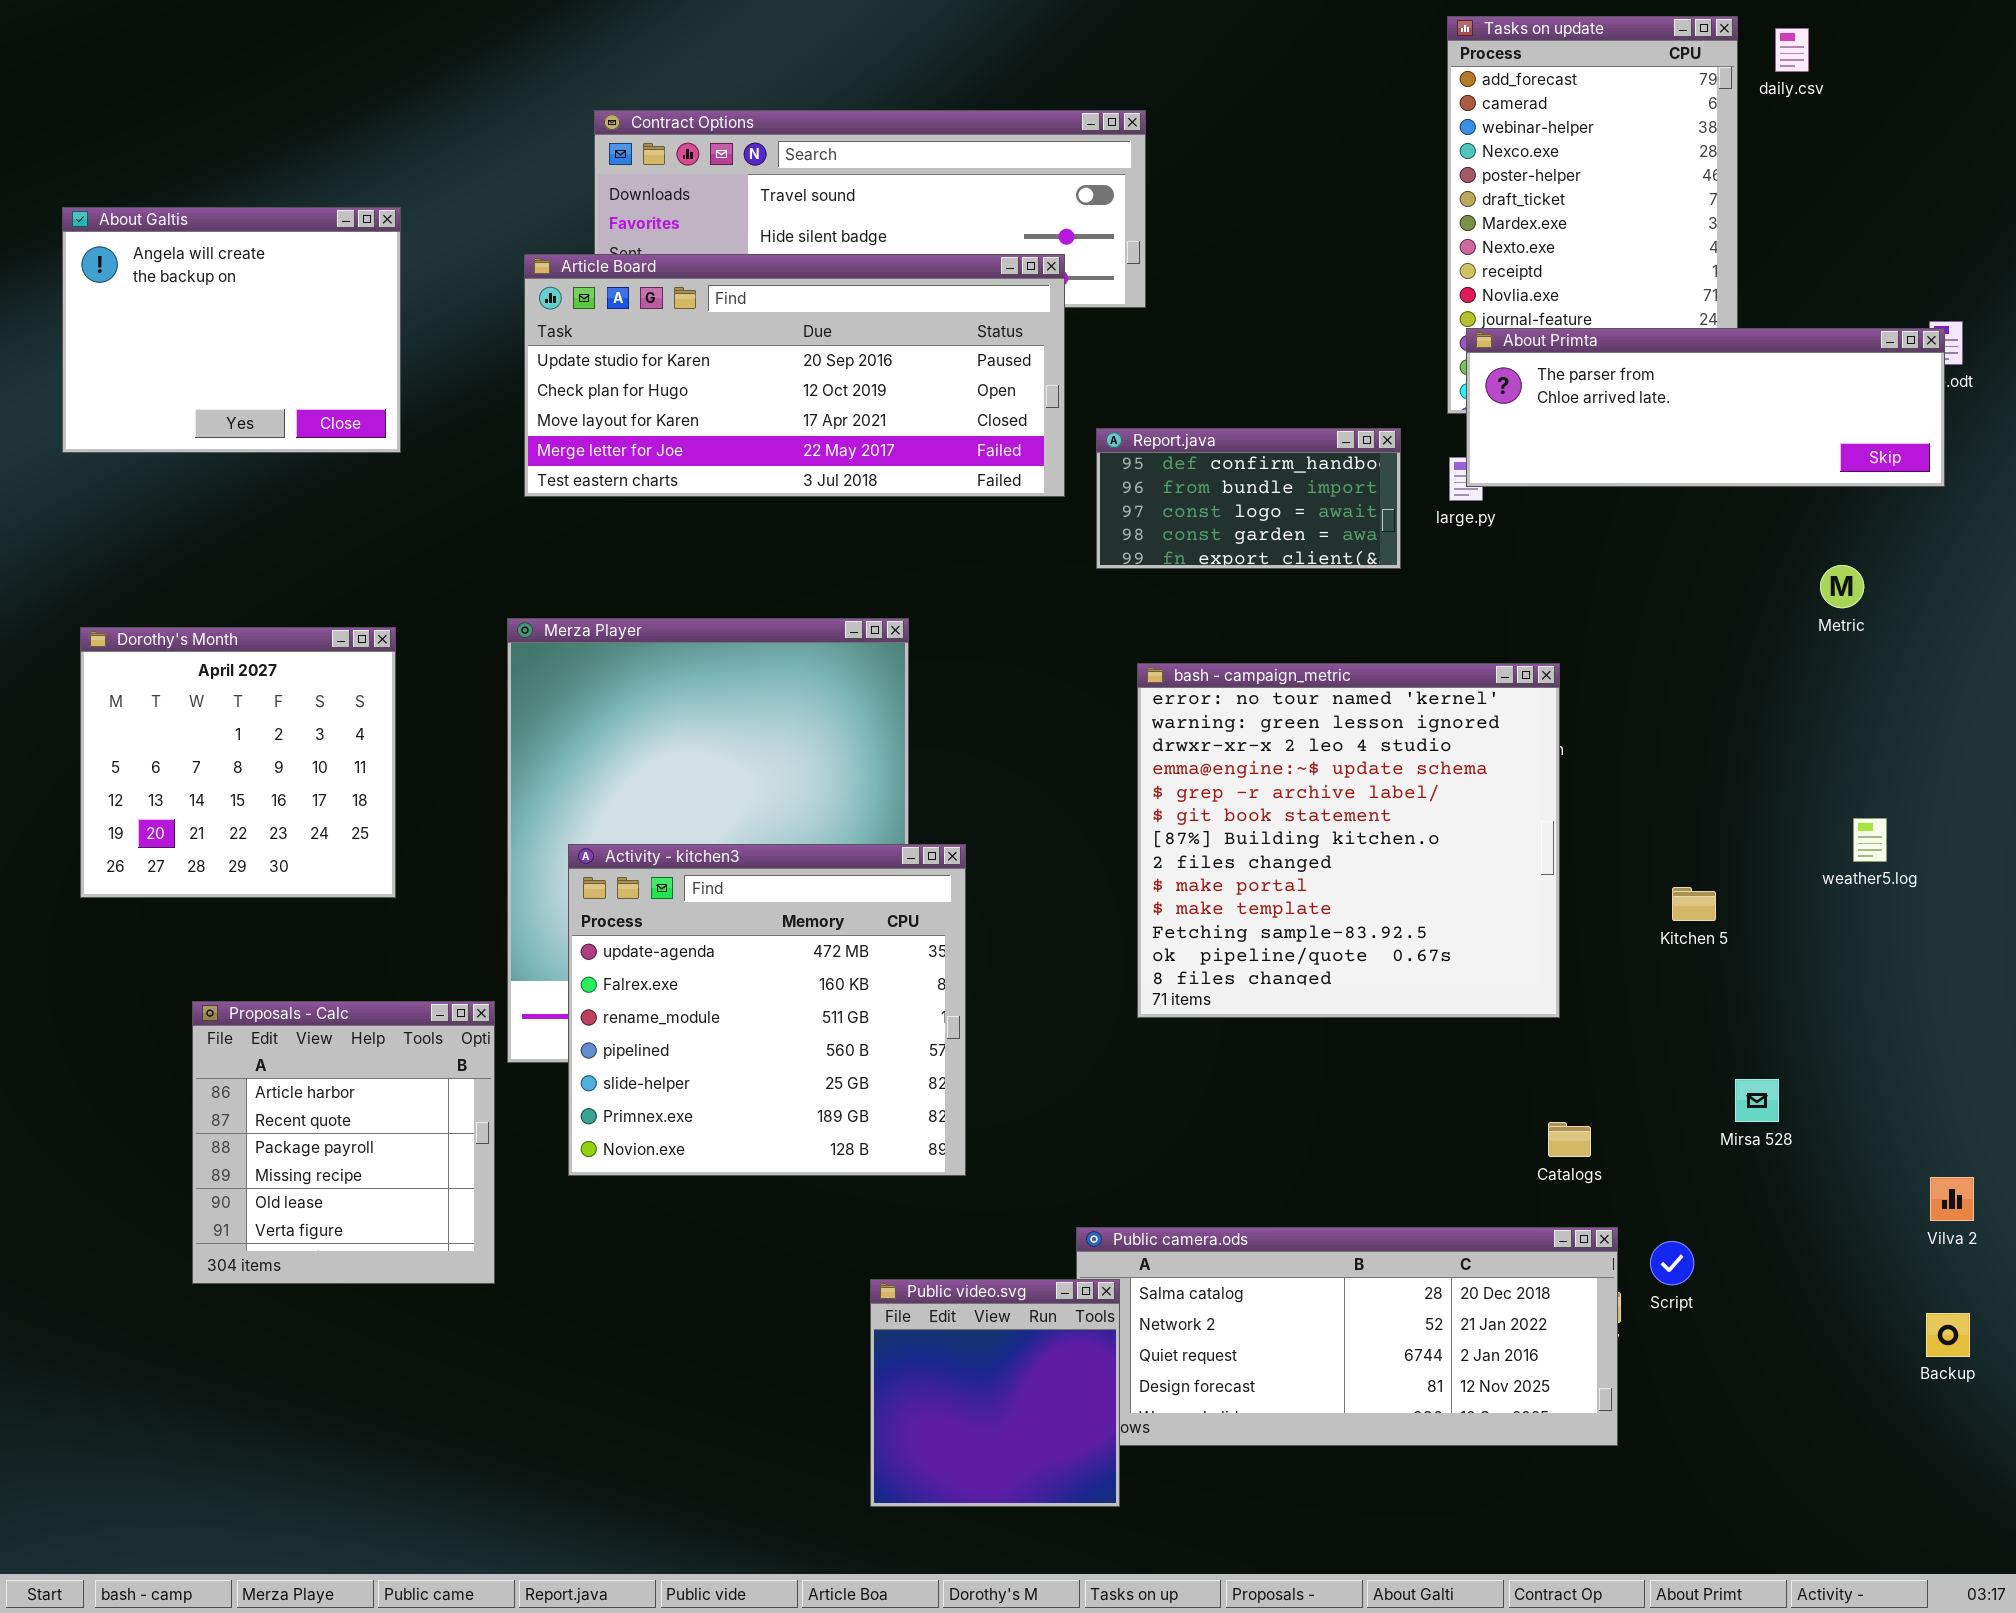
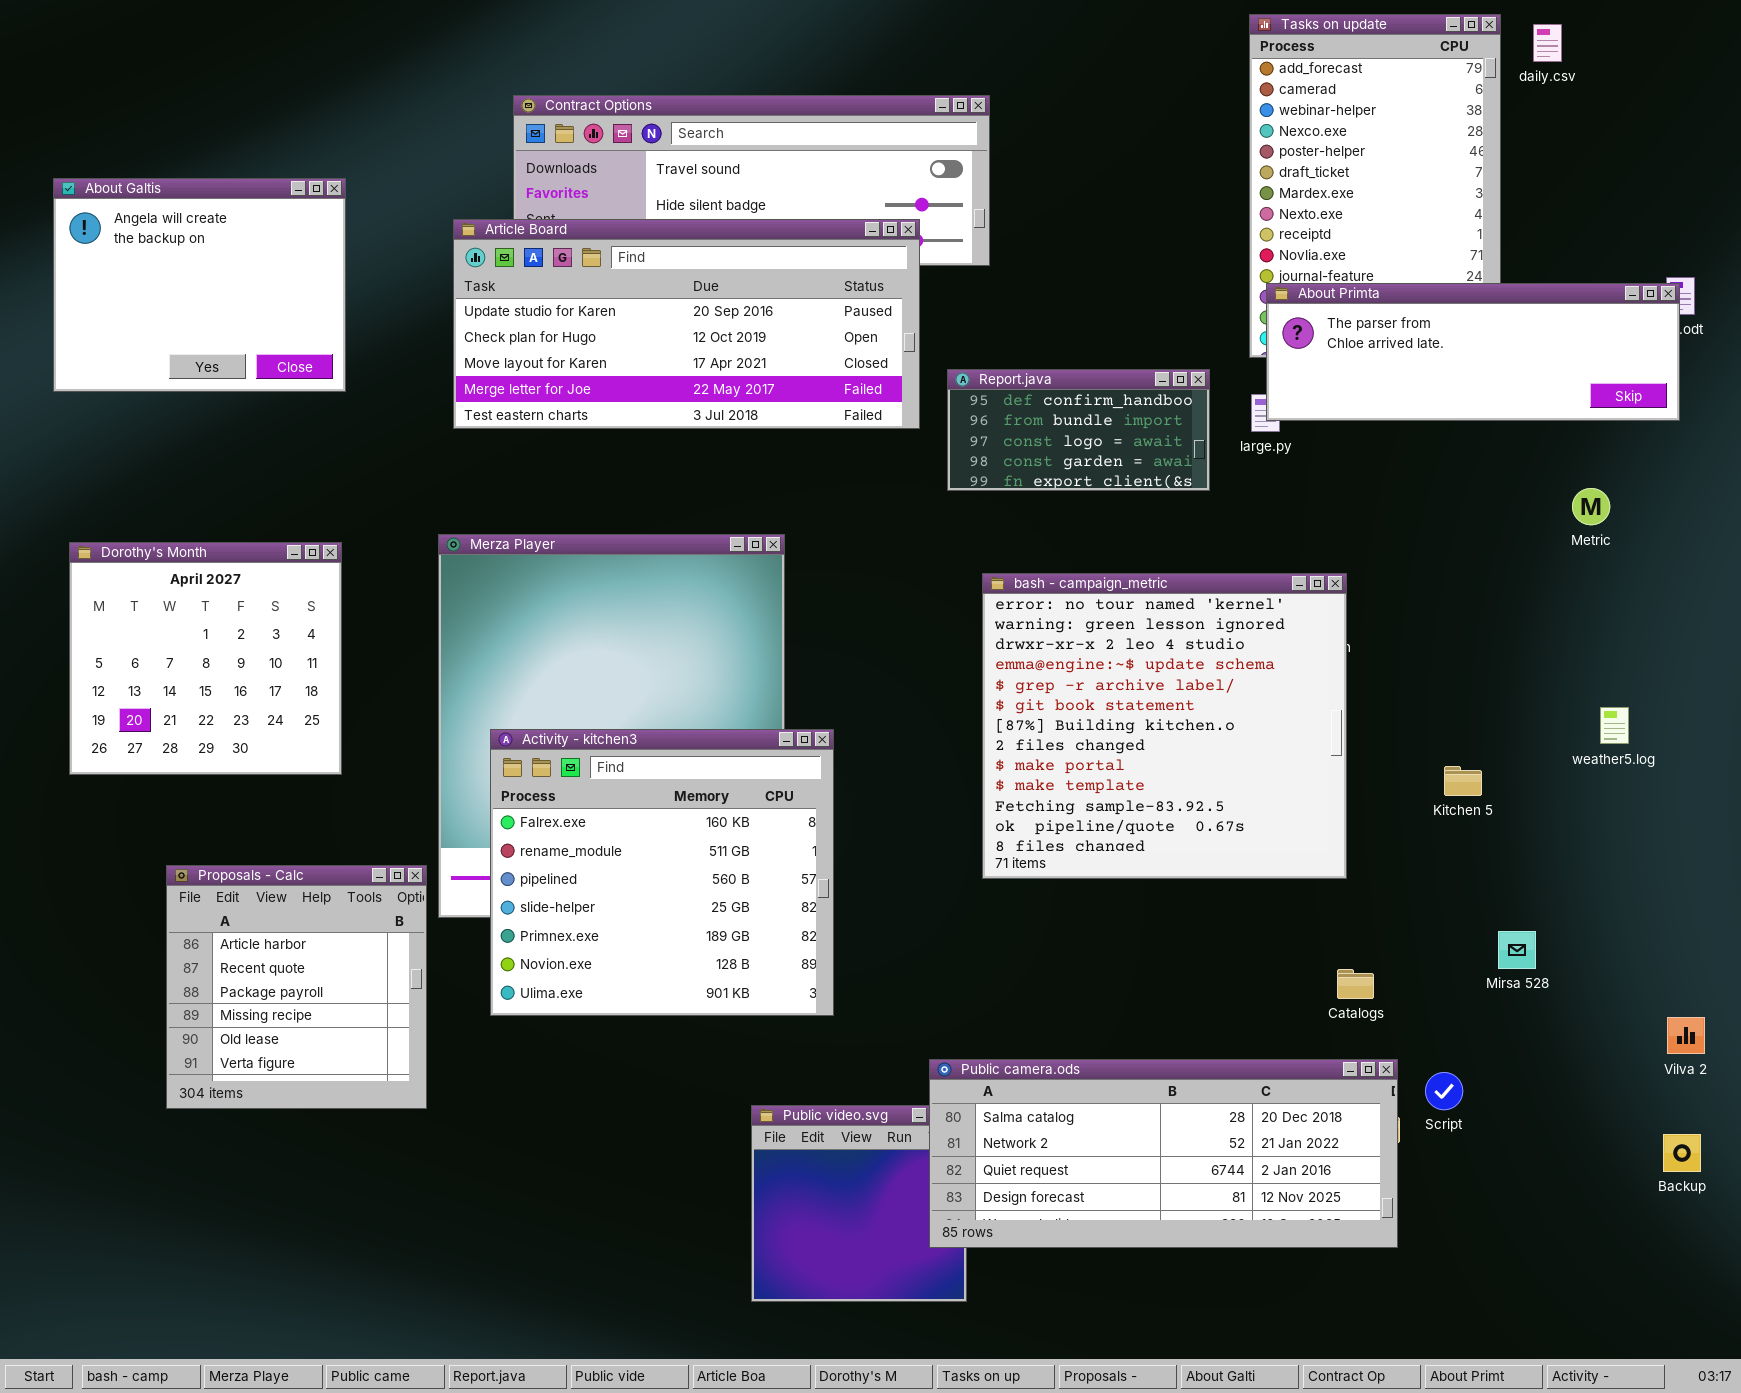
Activity - kitchen3: [568,844,966,1176] -> [490,729,834,1016], scrolled down 1 row
Public camera.ods: [1076,1227,1618,1446] -> [929,1059,1398,1248], raised

